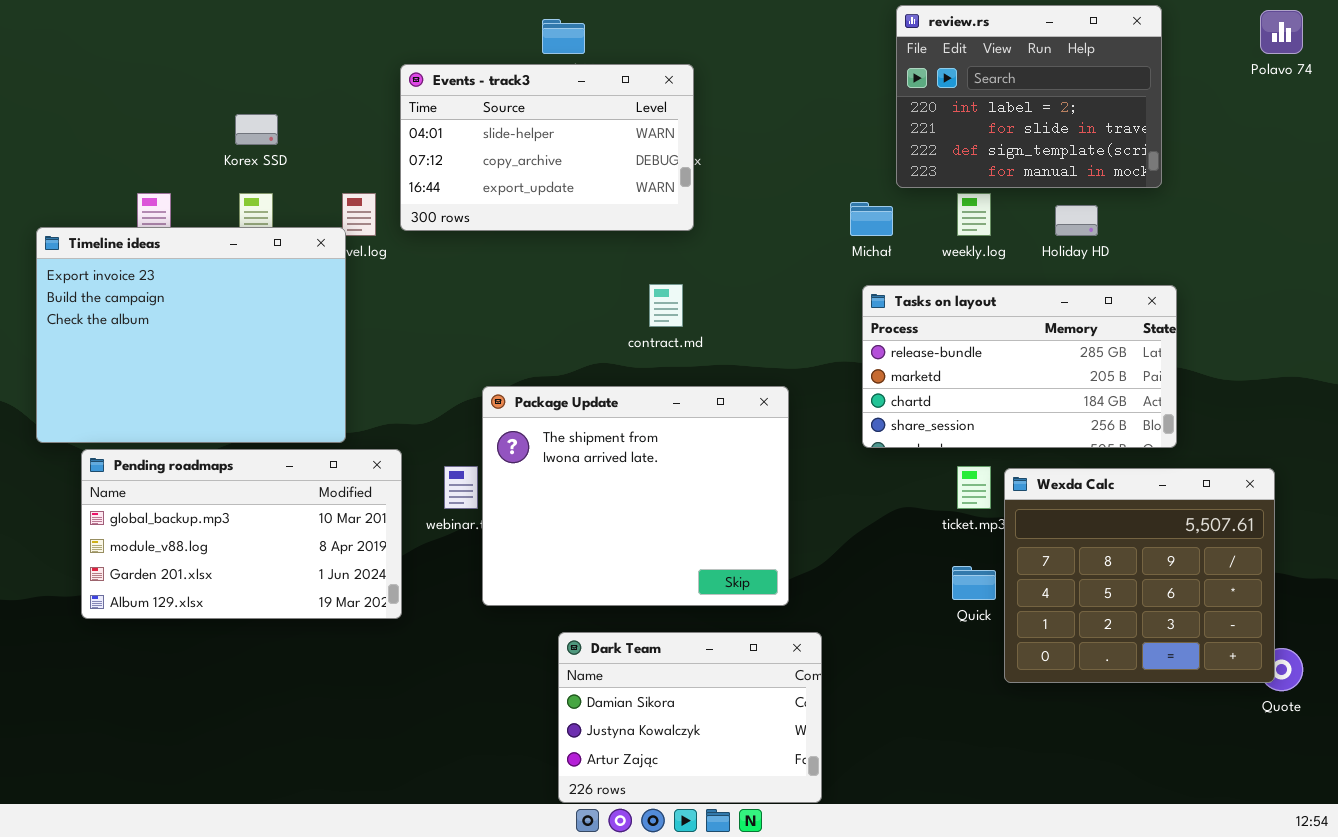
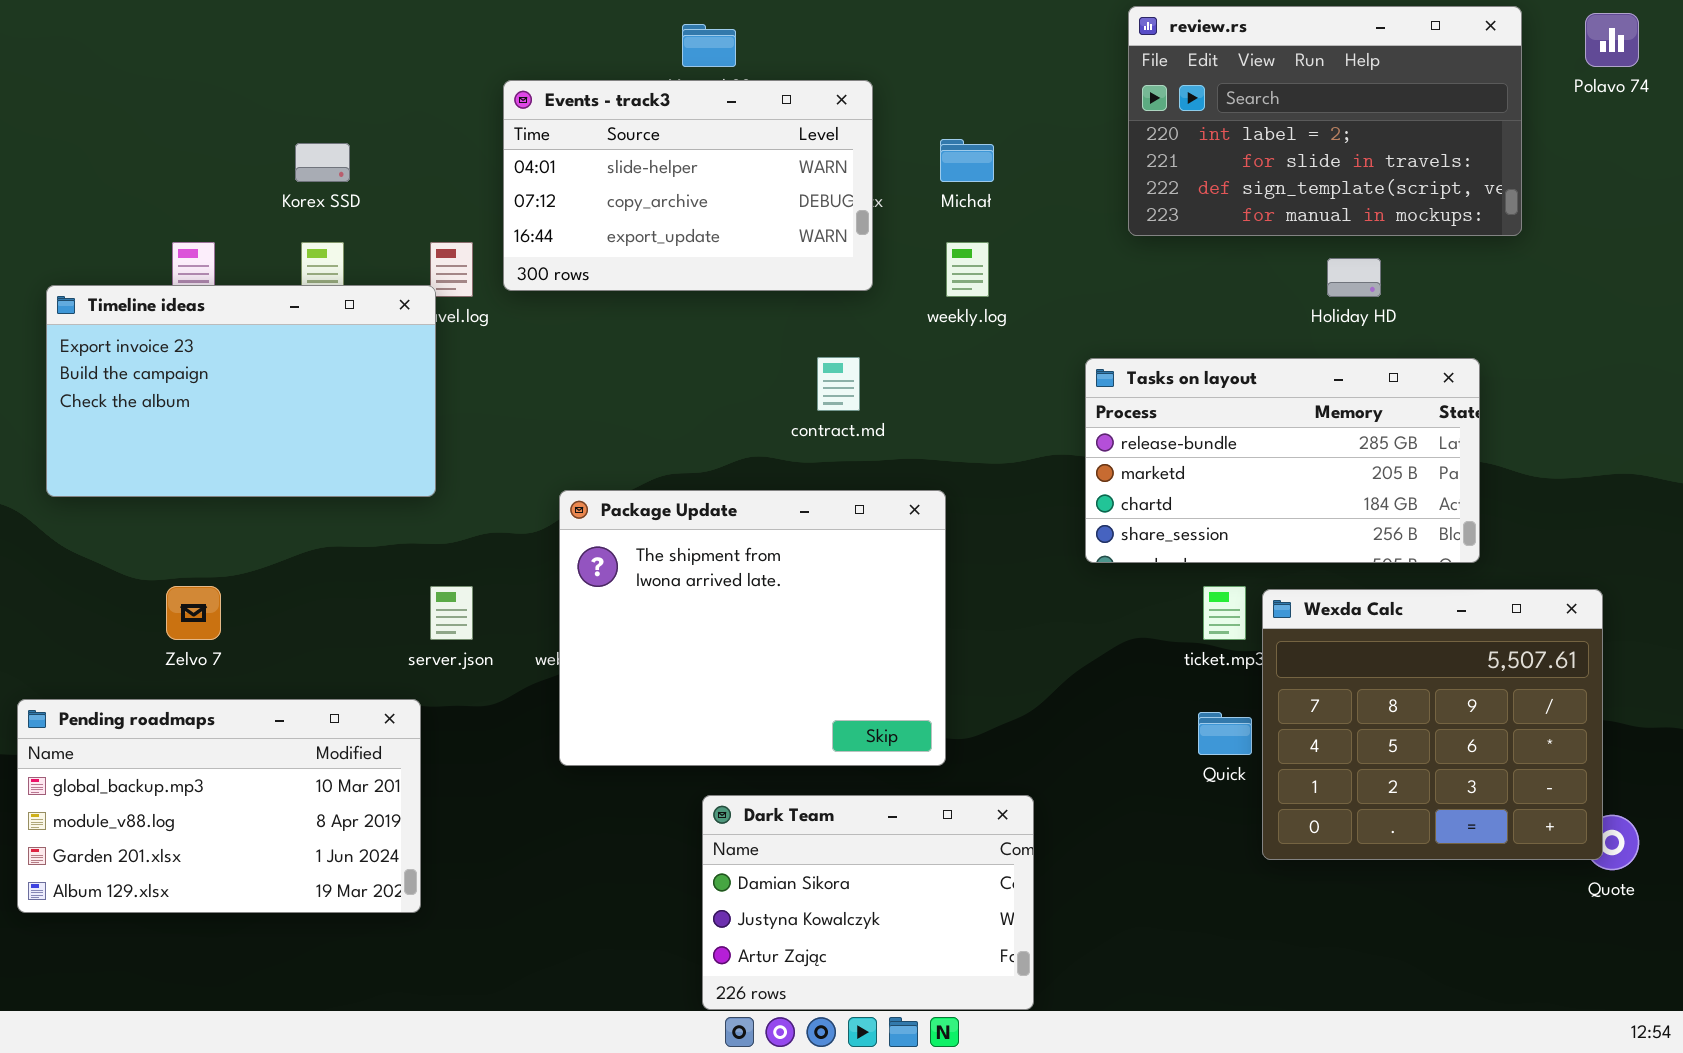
review.rs: [896,5,1162,188] -> [1128,6,1522,236], resized
weekly.log: [957,193,991,236] -> [946,242,989,297], moved
Michał: [850,202,893,236] -> [940,139,994,182], moved
Timeline ideas: [36,227,346,443] -> [46,285,436,497], resized
Package Update: [482,386,789,606] -> [559,490,946,766], moved
Pending roadmaps: [81,449,402,619] -> [17,699,421,913], moved

